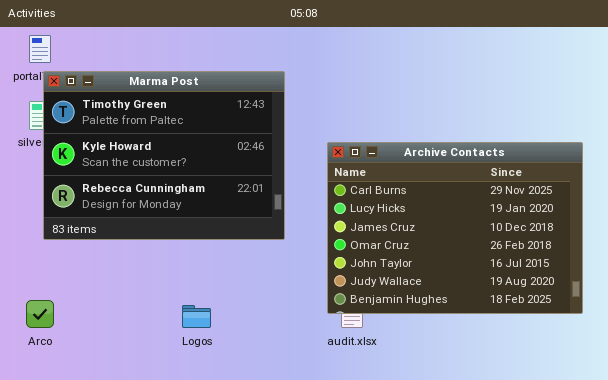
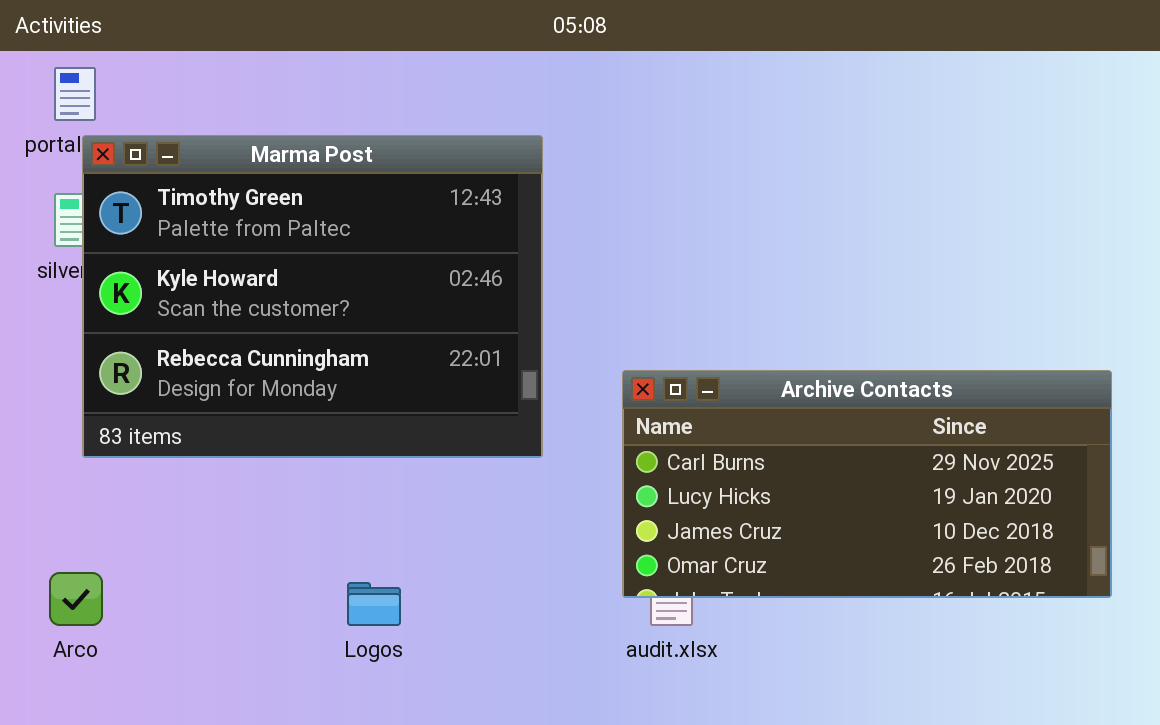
Archive Contacts: [327,142,583,314] -> [622,370,1112,598], resized

